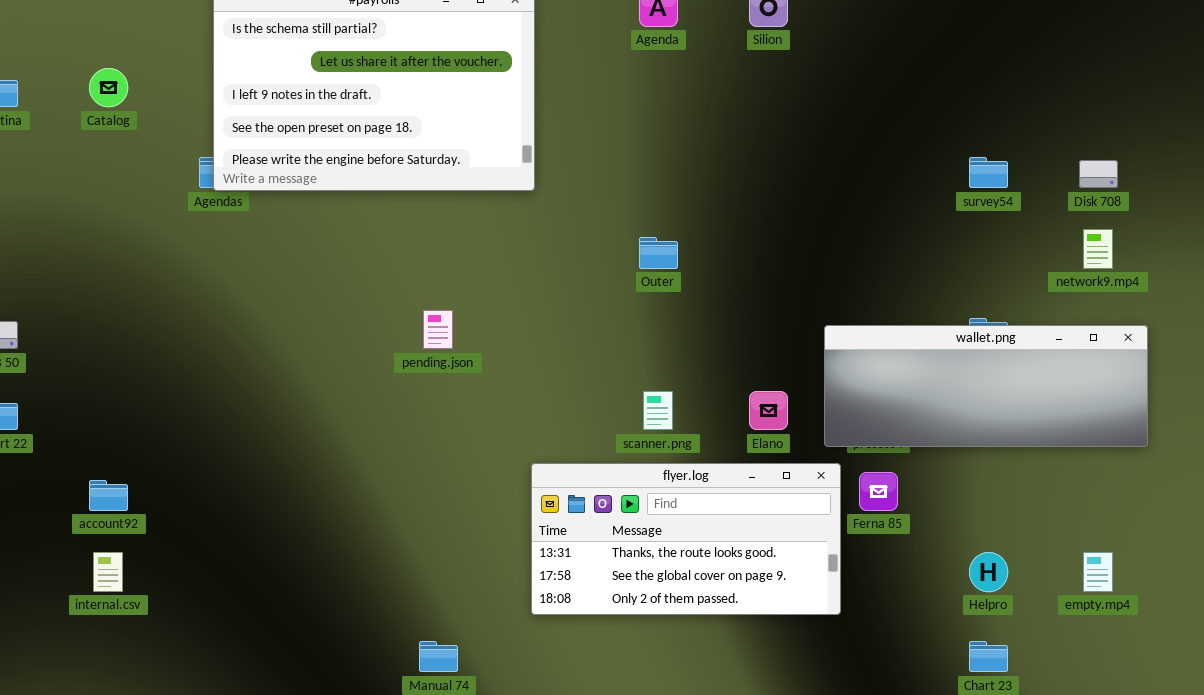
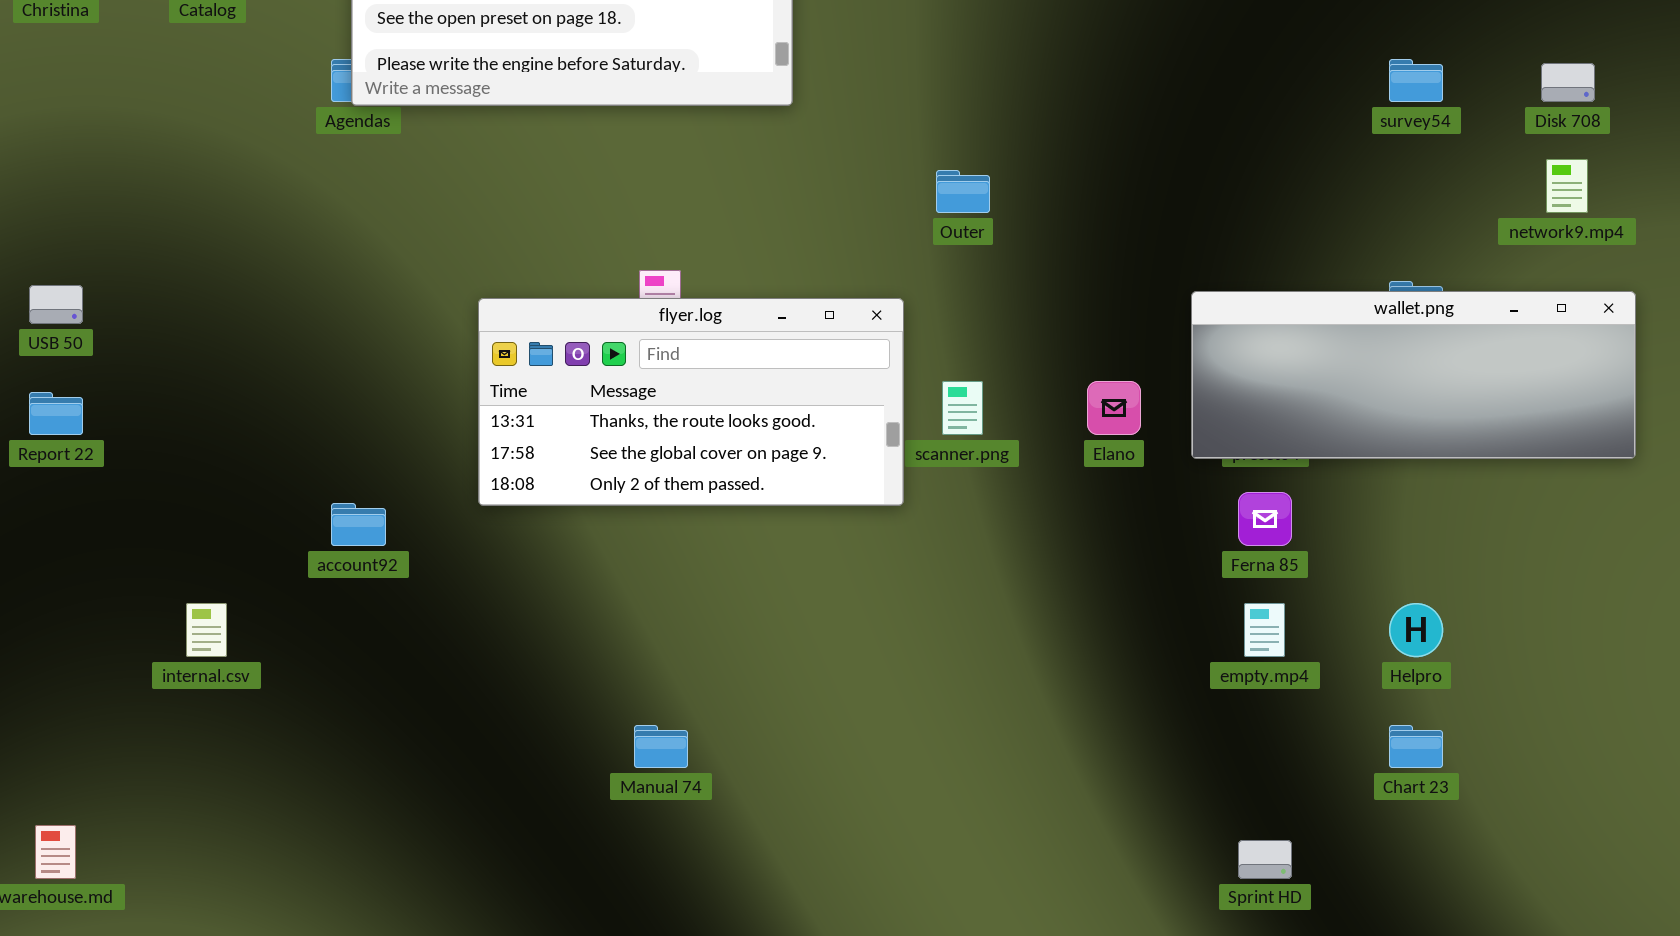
flyer.log: [531,463,841,615] -> [478,298,904,506], moved
account92: [89,480,128,511] -> [331,503,386,546], moved
empty.mp4: [1083,552,1113,592] -> [1244,603,1285,657], moved

